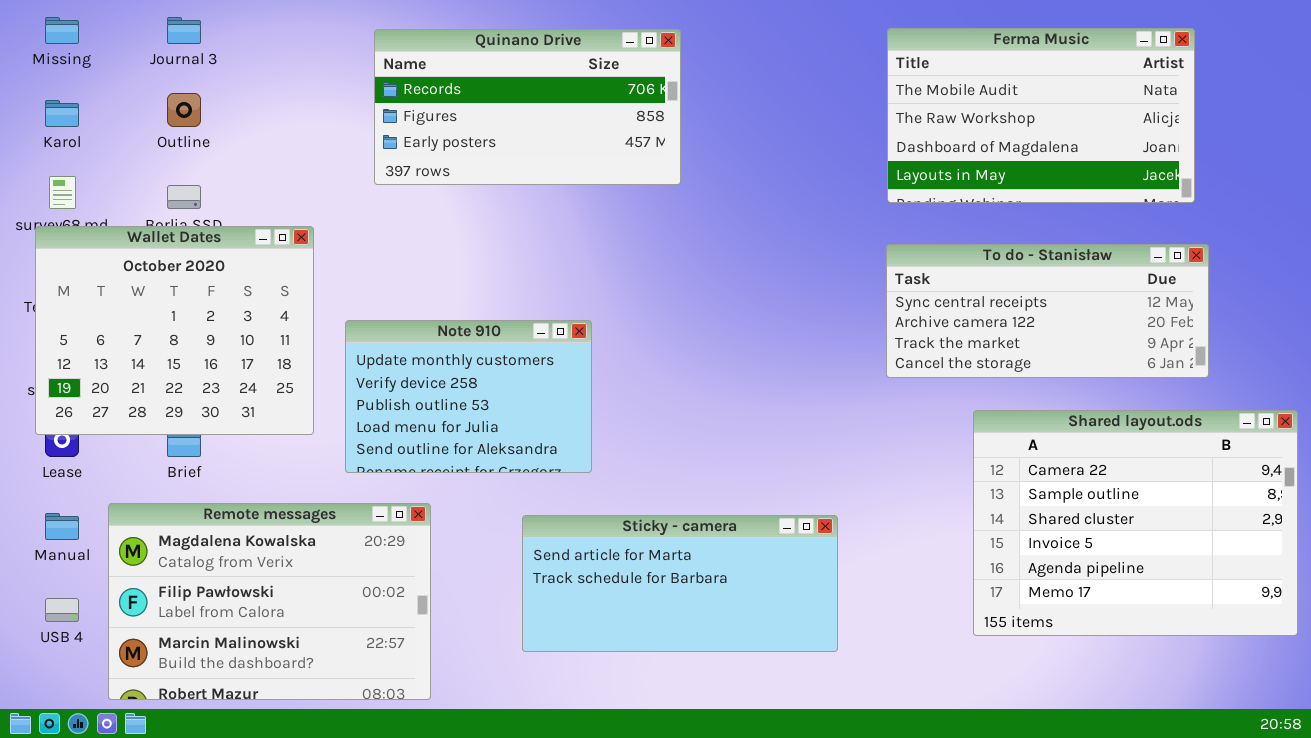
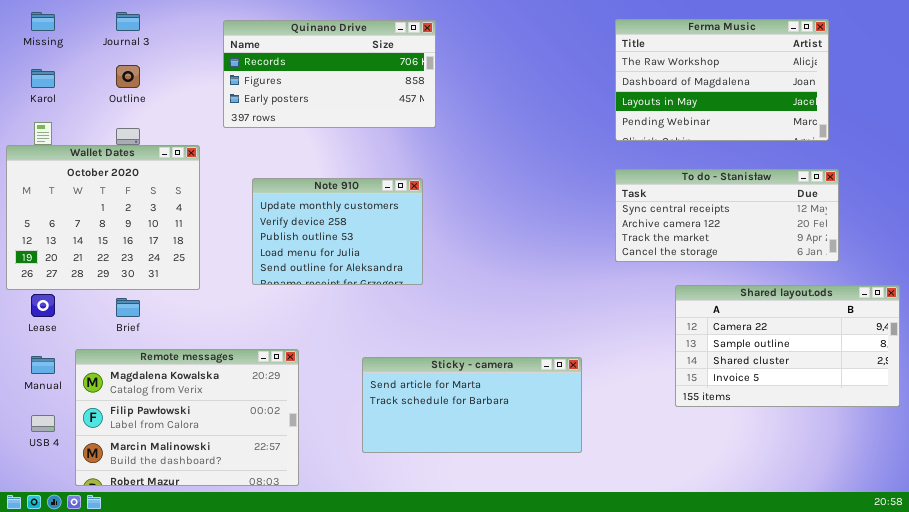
Ferma Music: [887,28,1195,203] -> [615,19,829,141], scrolled down 1 row
Quinano Drive: [374,29,681,185] -> [223,20,436,128], moved
Wallet Dates: [35,226,314,435] -> [6,145,200,290], moved
Note 910: [345,320,592,473] -> [252,178,423,285], moved
Shared layout.ods: [973,410,1298,636] -> [675,285,900,407], resized

